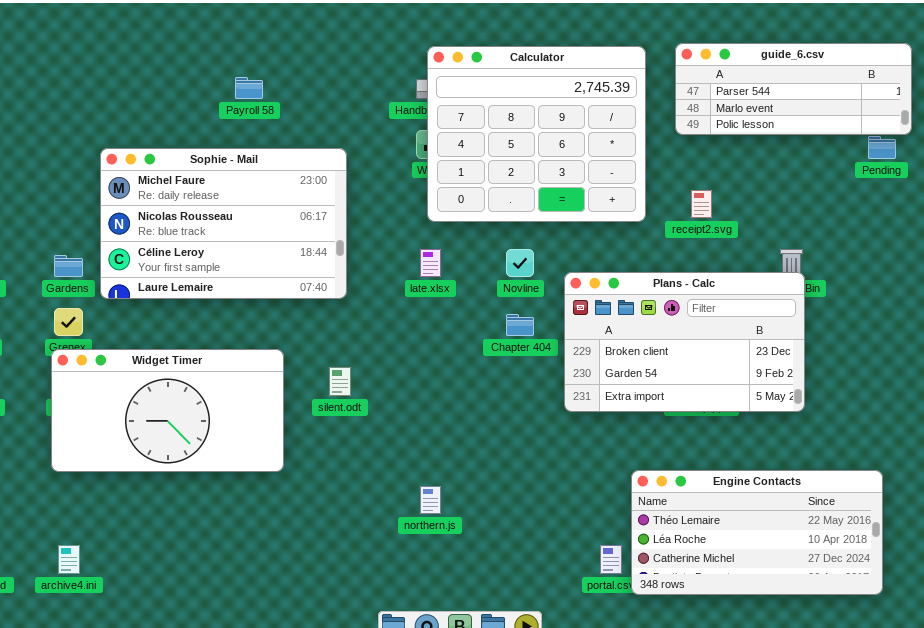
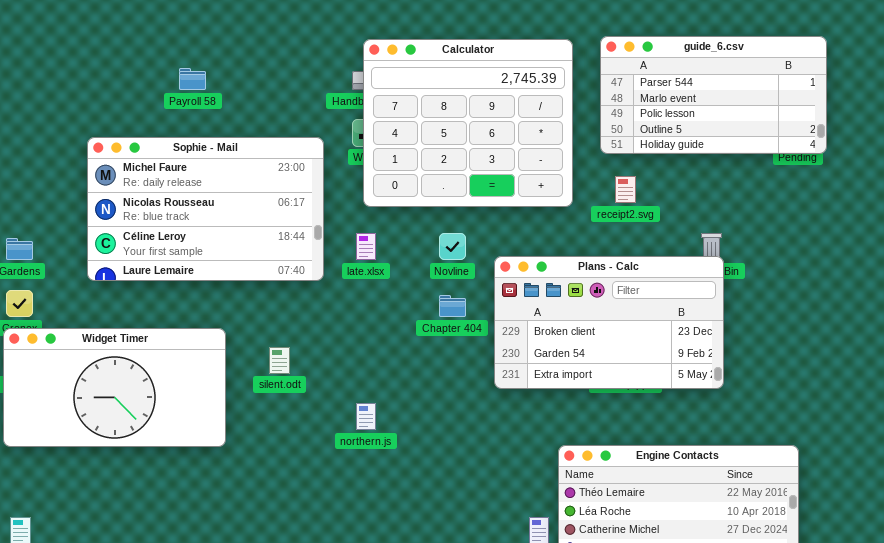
guide_6.csv: [675,43,912,135] -> [600,36,827,154], resized
Sophie - Mail: [100,148,347,299] -> [87,137,324,281], moved
northern.js: [420,486,441,514] -> [356,403,376,430], moved

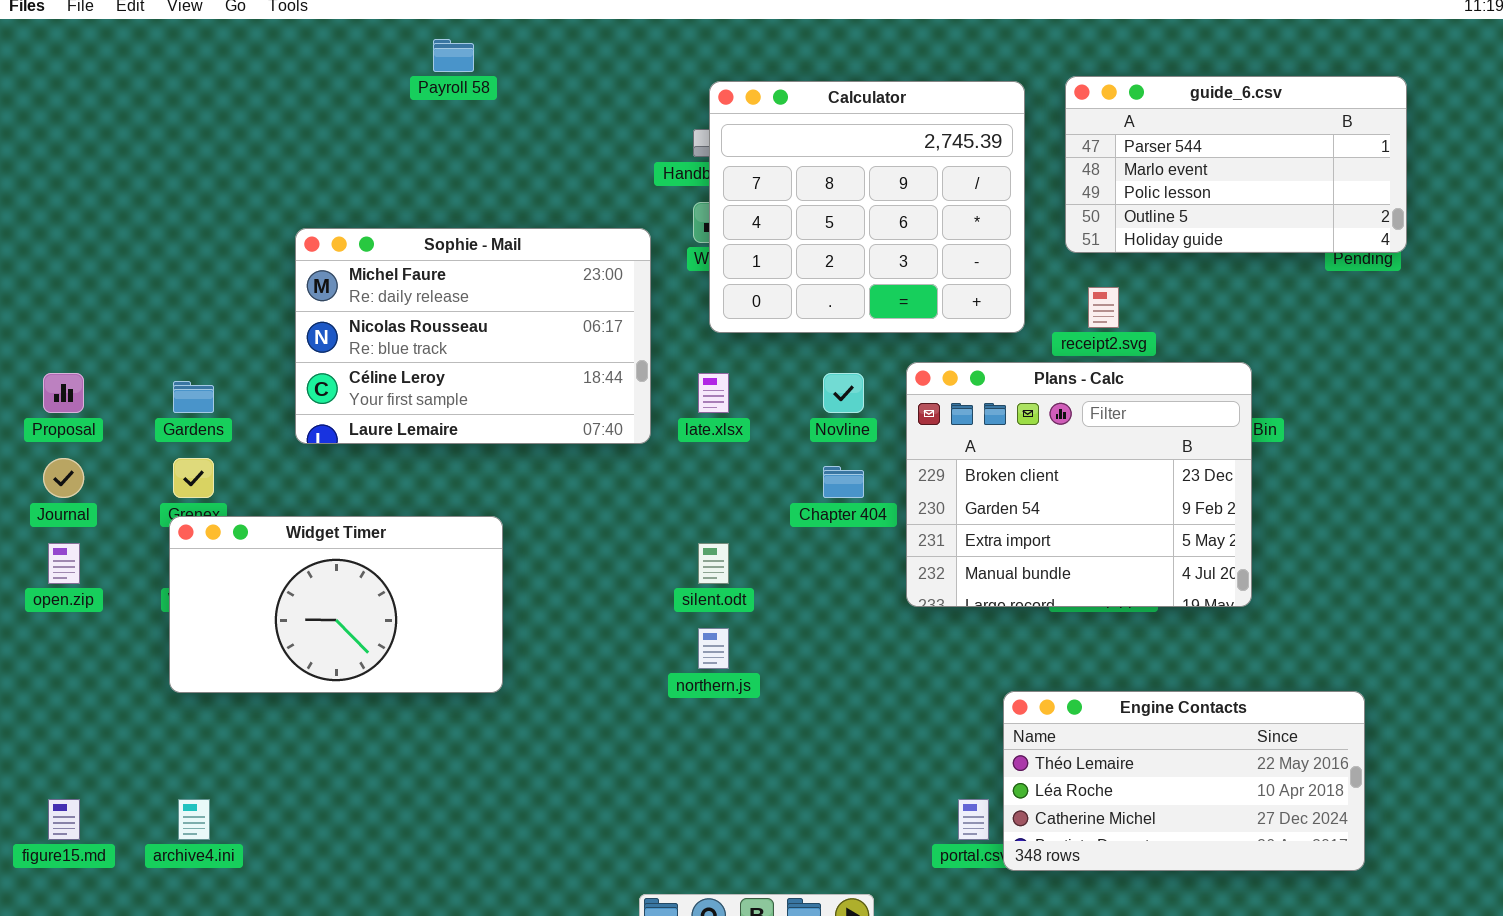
Payroll 58: [179,68,206,90] -> [433,39,474,72], moved
Plans - Calc: [494,256,724,389] -> [906,362,1252,607], resized
silent.odt: [269,347,290,374] -> [698,543,729,584], moved

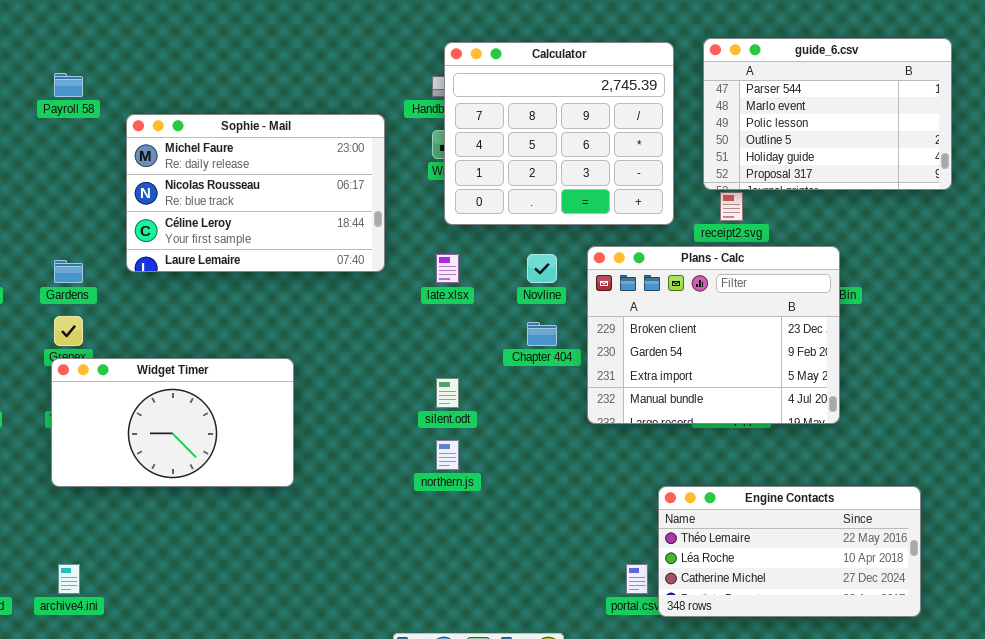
Payroll 58: [433,39,474,72] -> [54,73,83,97], moved
guide_6.csv: [1065,76,1407,253] -> [703,38,952,190], resized
Sophie - Mail: [295,228,651,444] -> [126,114,385,272], moved

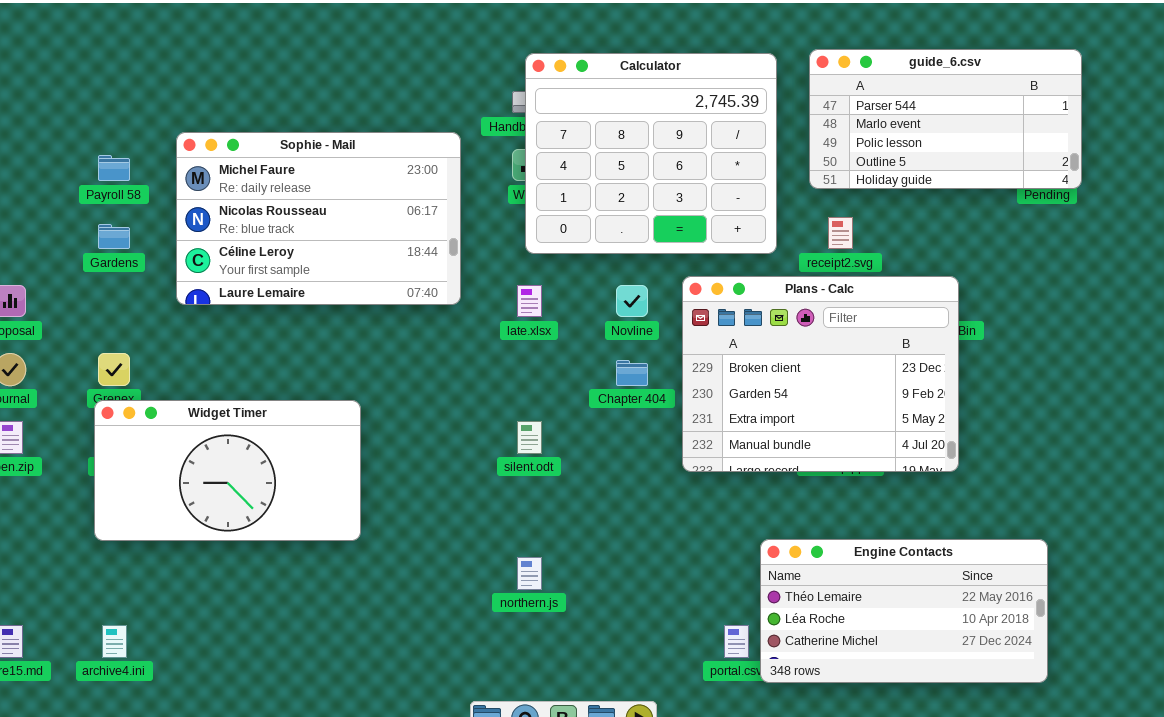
guide_6.csv: [703,38,952,190] -> [809,49,1082,189], resized
Payroll 58: [54,73,83,97] -> [98,155,130,181], moved
Gardens: [54,260,83,283] -> [98,224,130,249], moved
northern.js: [436,440,459,470] -> [517,557,542,590], moved

